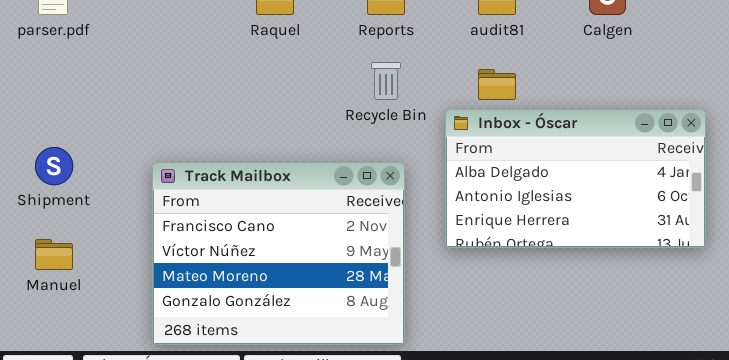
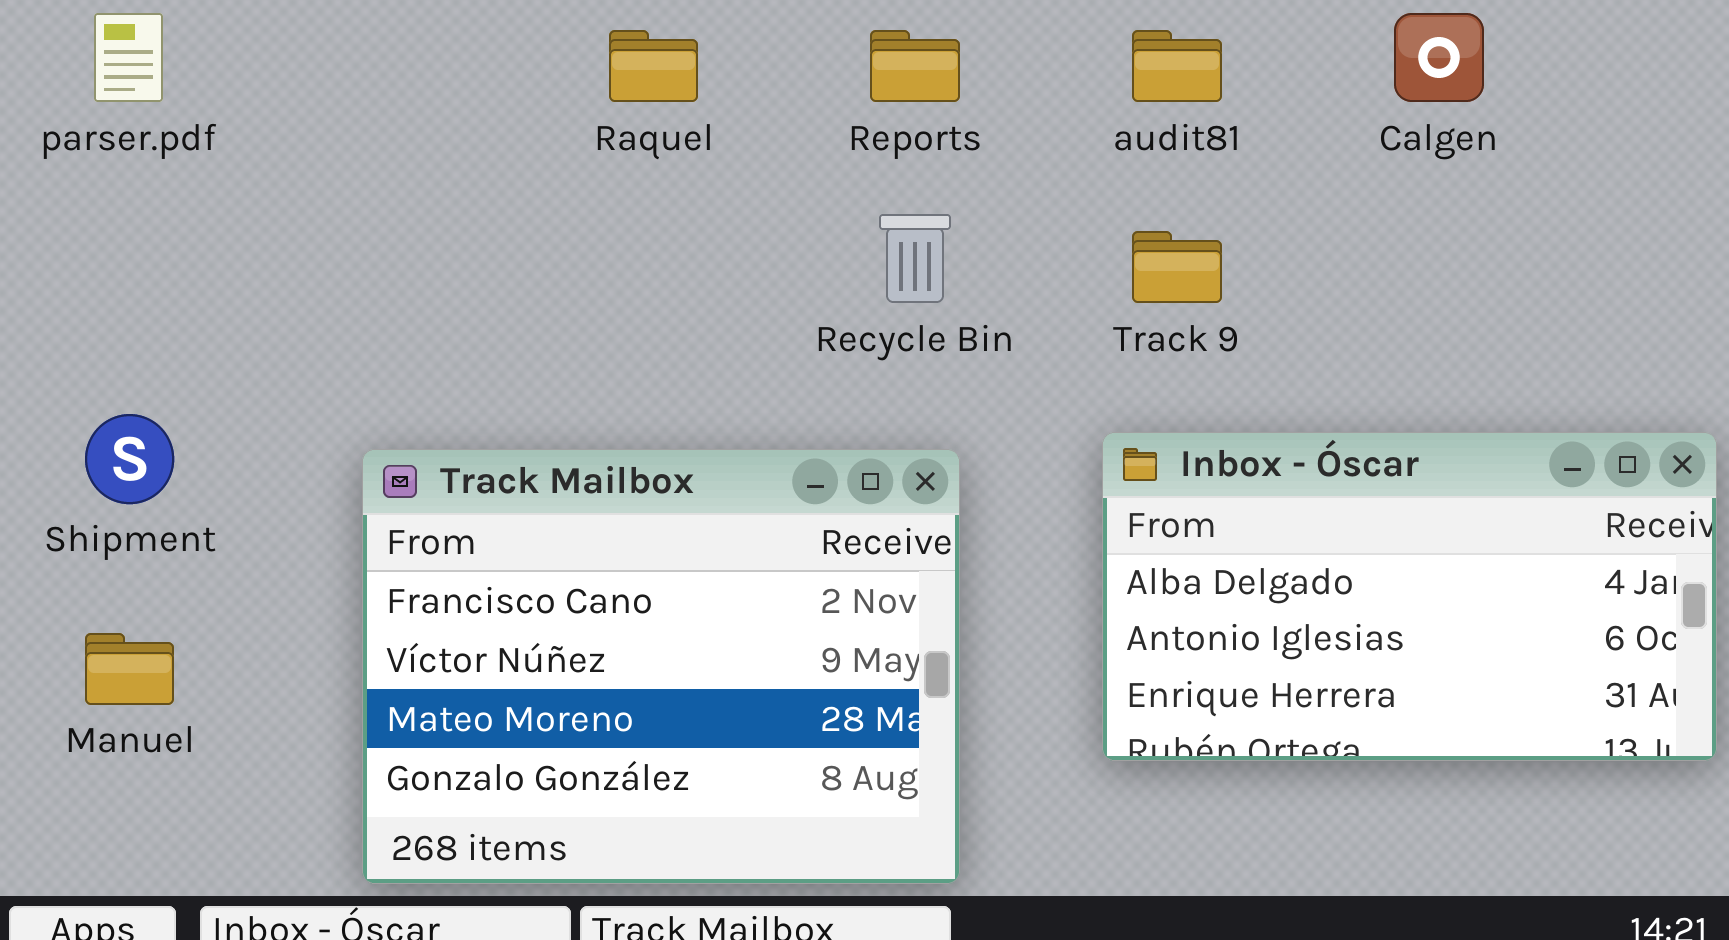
Inbox - Óscar: [445,109,706,248] -> [1102,432,1717,761], moved

